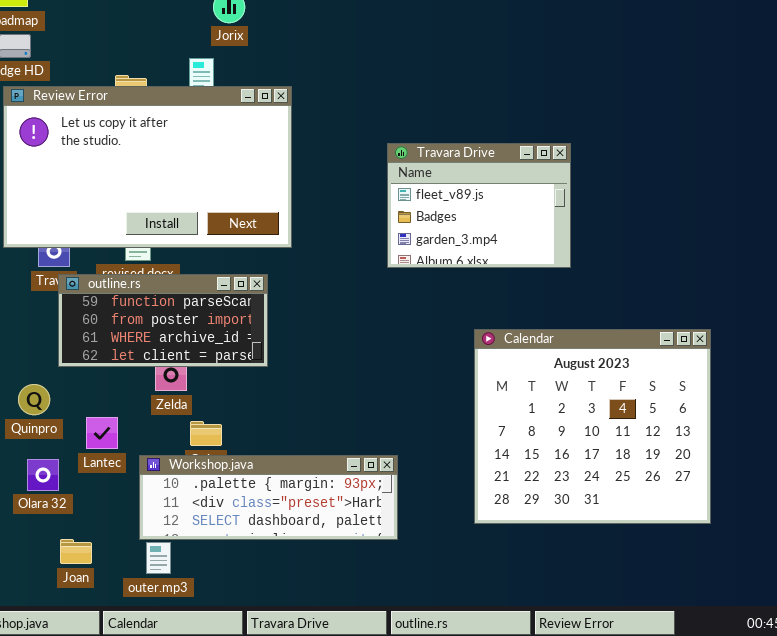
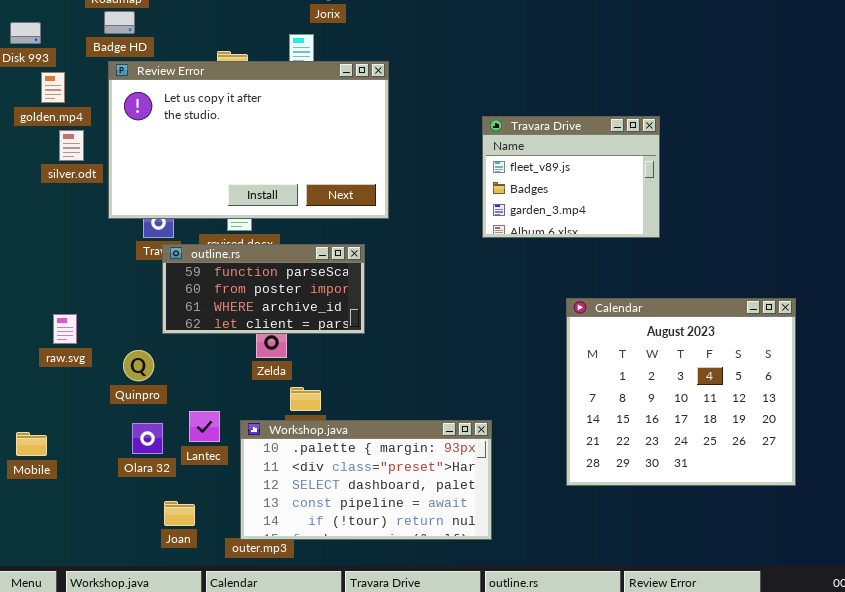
Lantec: [86,417,118,449] -> [189,411,220,442], moved
Workshop.java: [139,455,398,540] -> [240,420,492,540], resized

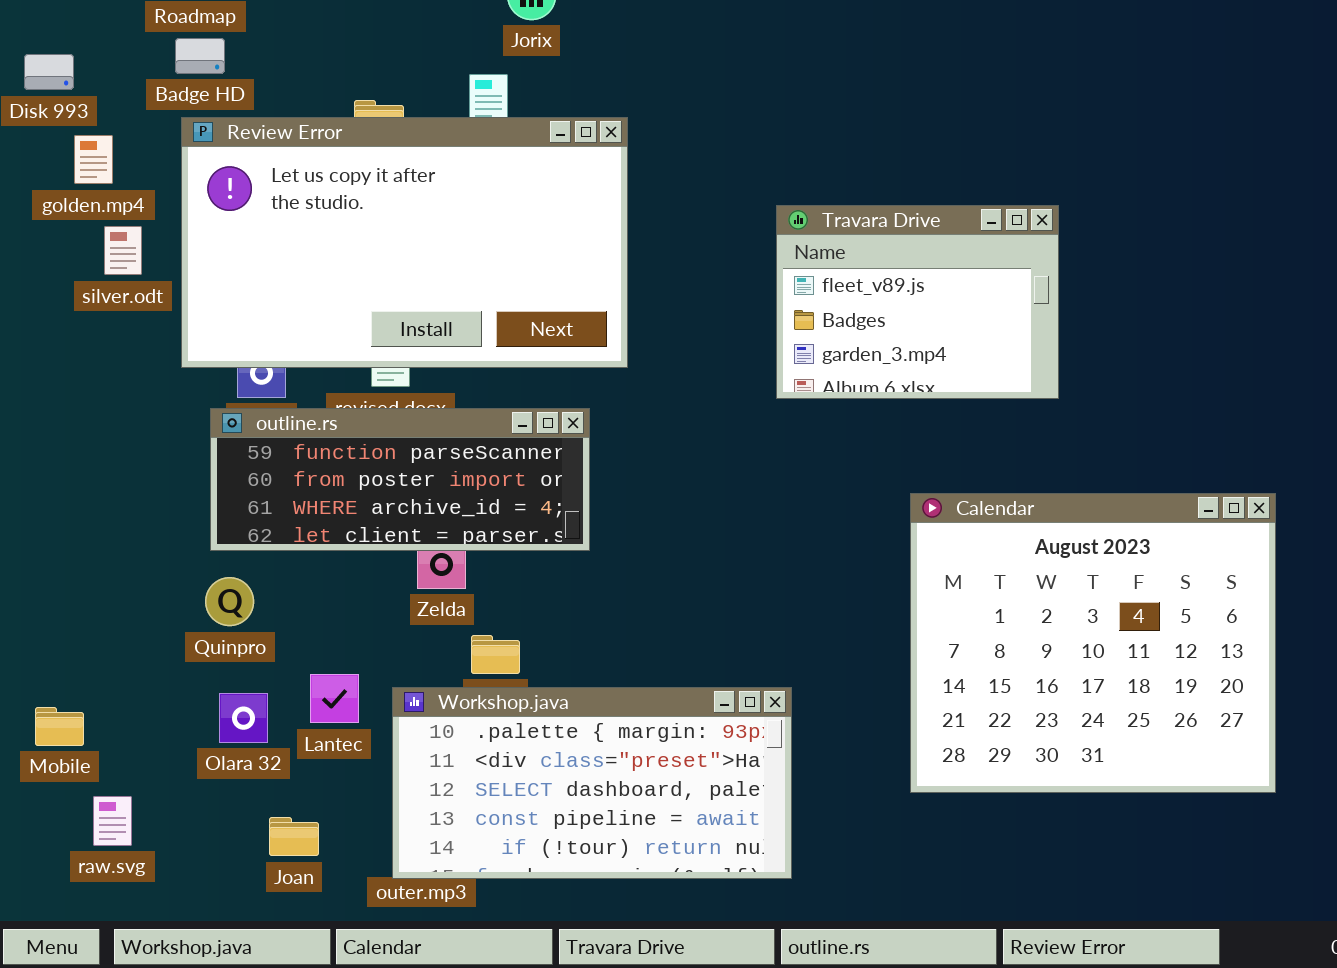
outline.rs: [162,244,365,334] -> [210,408,590,551], resized
raw.svg: [53,314,77,344] -> [93,796,132,846], moved

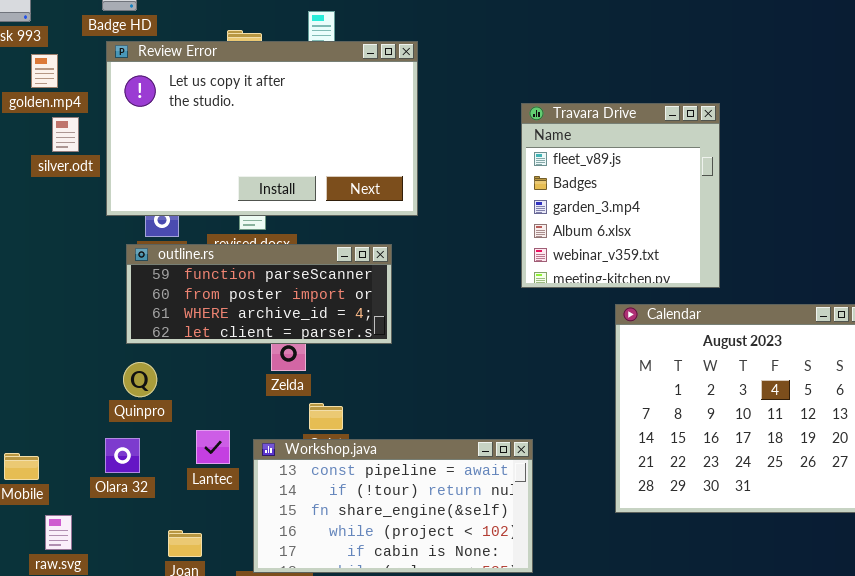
Travara Drive: [776,205,1059,399] -> [521,103,720,288], resized
Workshop.java: [392,687,792,879] -> [253,439,533,573], scrolled down 3 rows
Olara 32: [219,693,268,743] -> [105,438,140,473], moved

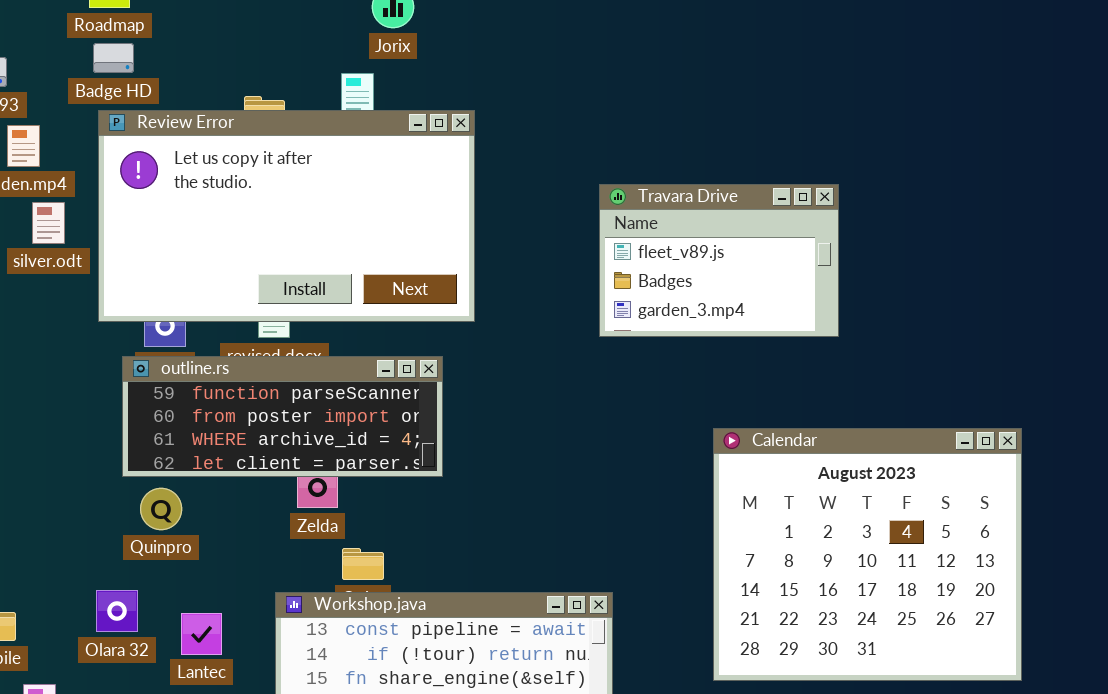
Travara Drive: [521,103,720,288] -> [599,184,839,337], resized
Quinpro: [123,362,157,397] -> [140,488,182,530], moved
Lantec: [196,430,230,464] -> [181,613,222,655], moved

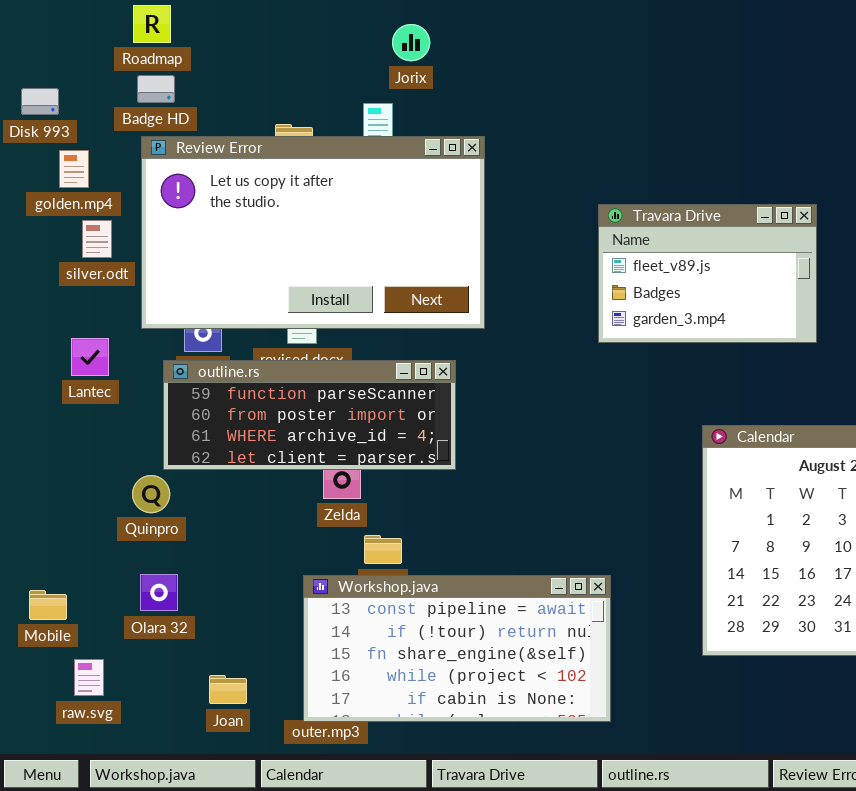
Quinpro: [140,488,182,530] -> [132,475,170,513], moved
Lantec: [181,613,222,655] -> [71,338,109,376], moved

